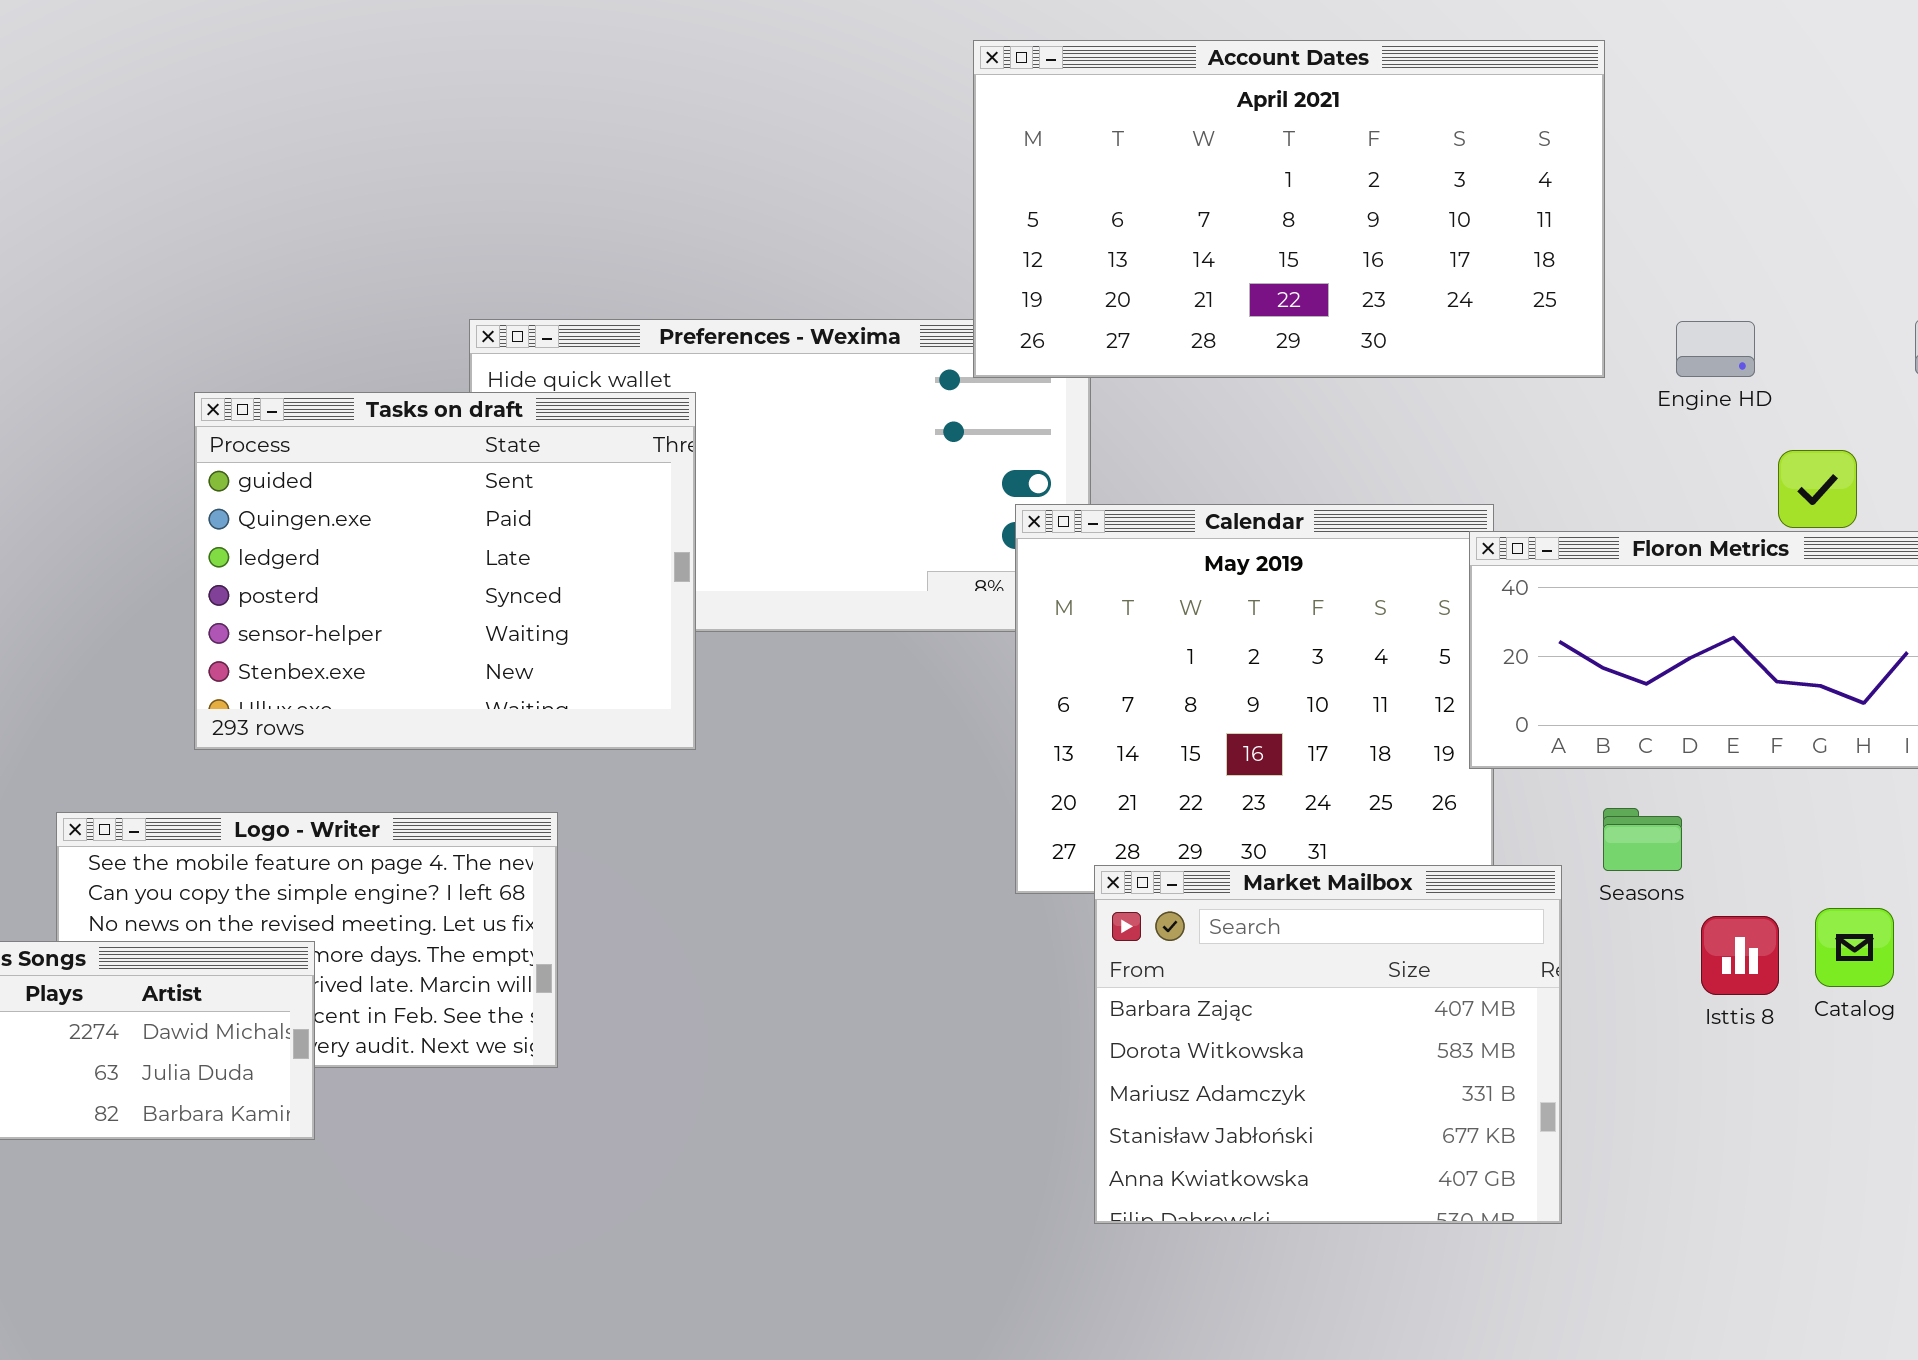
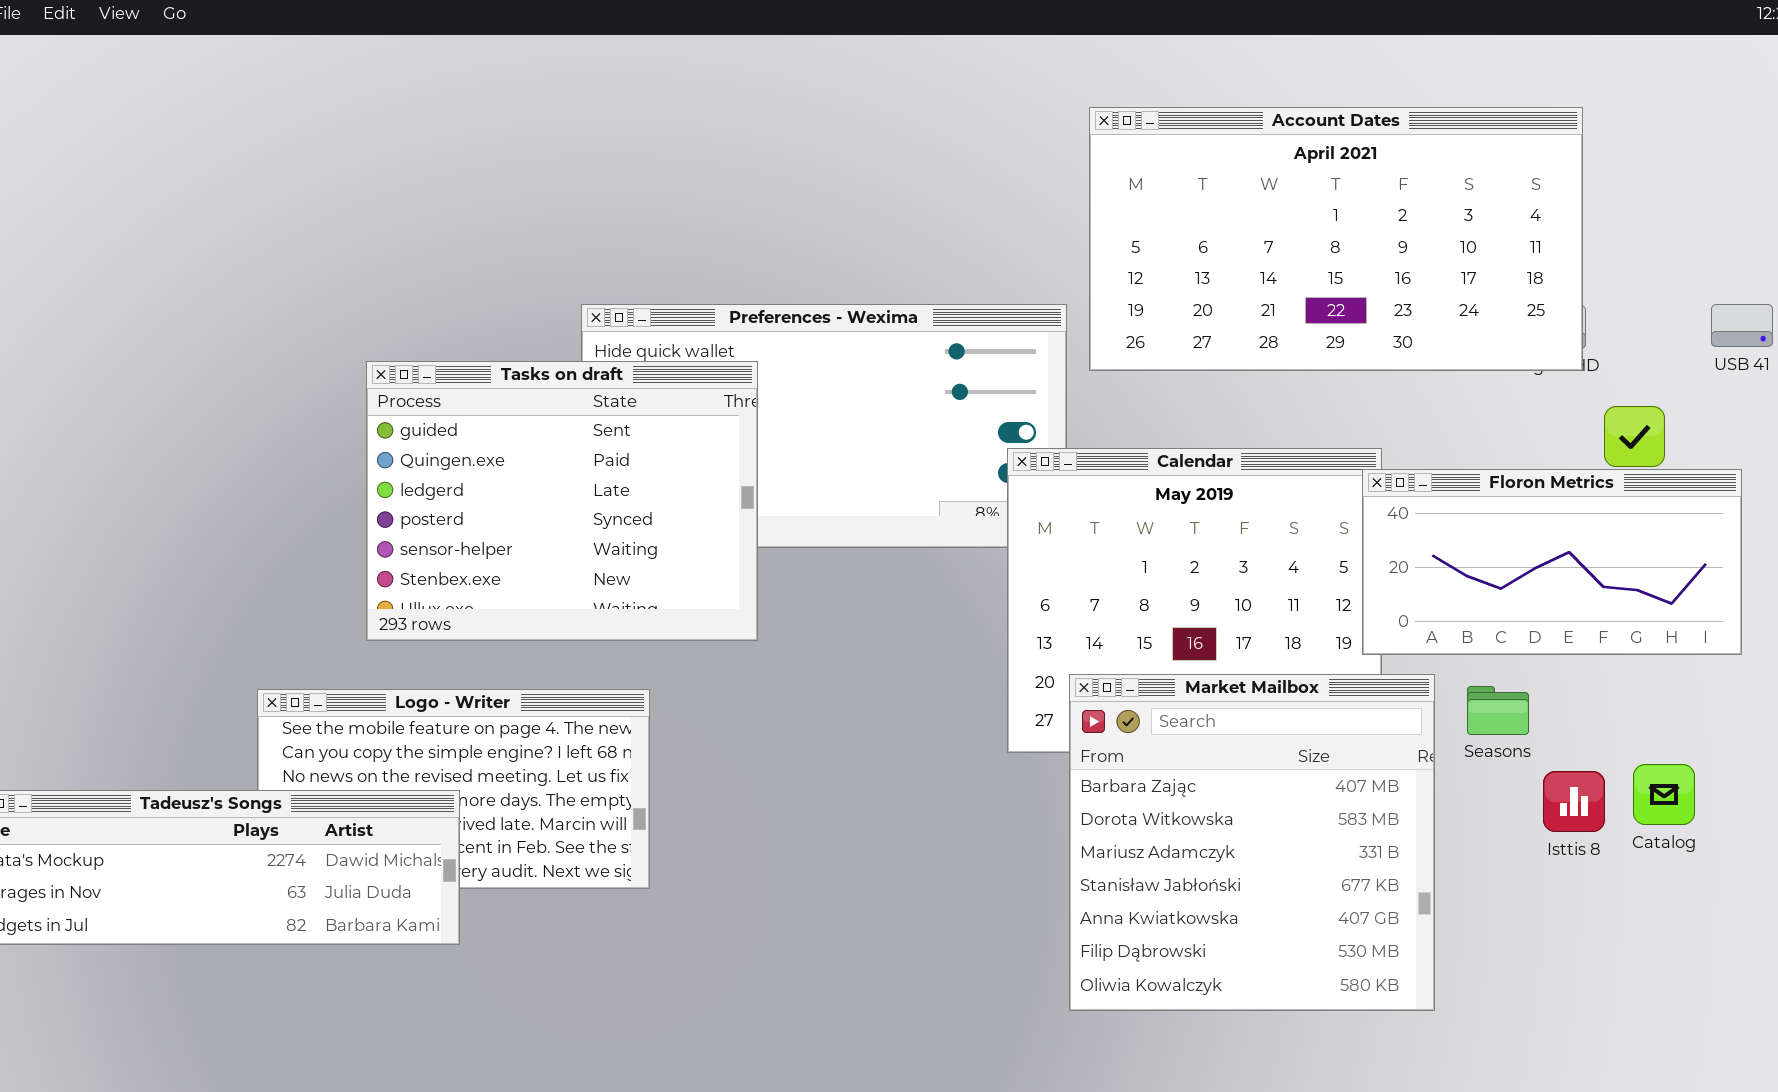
Account Dates: [973,40,1605,378] -> [1089,107,1583,371], moved
Market Mailbox: [1094,865,1562,1224] -> [1069,674,1435,1011], resized

